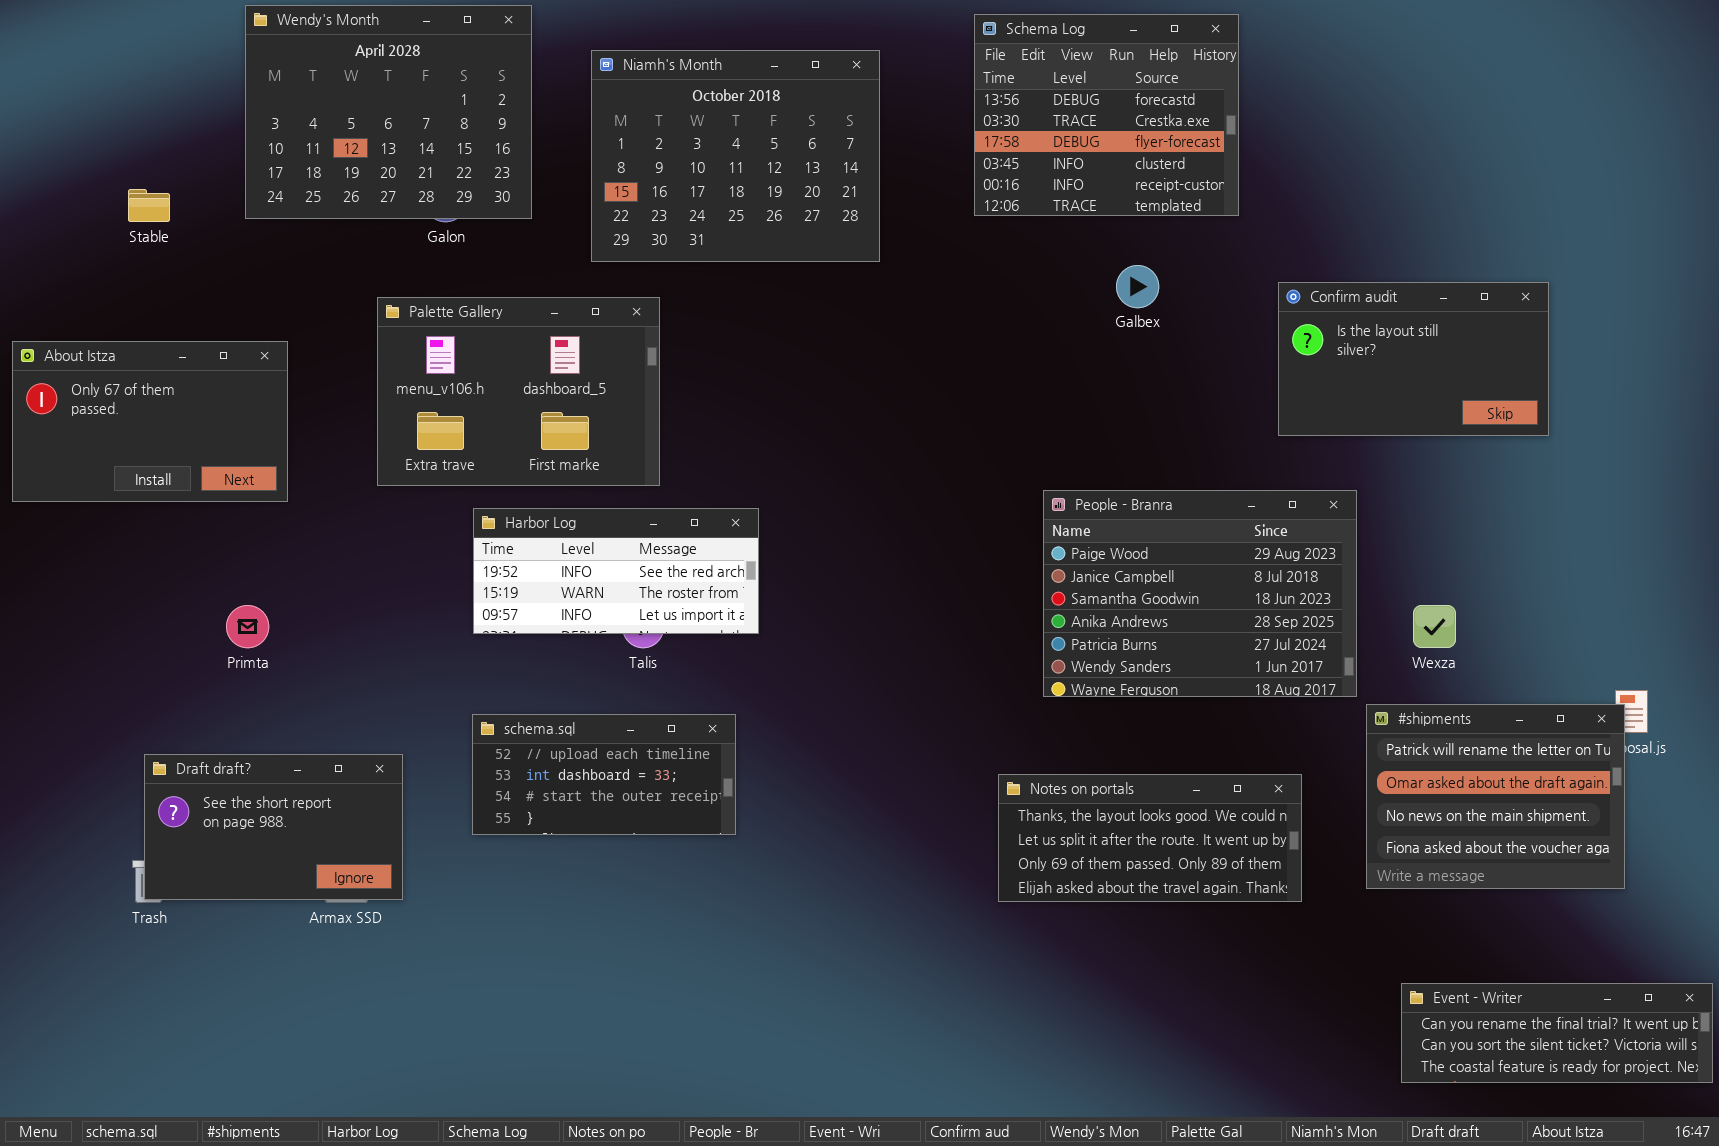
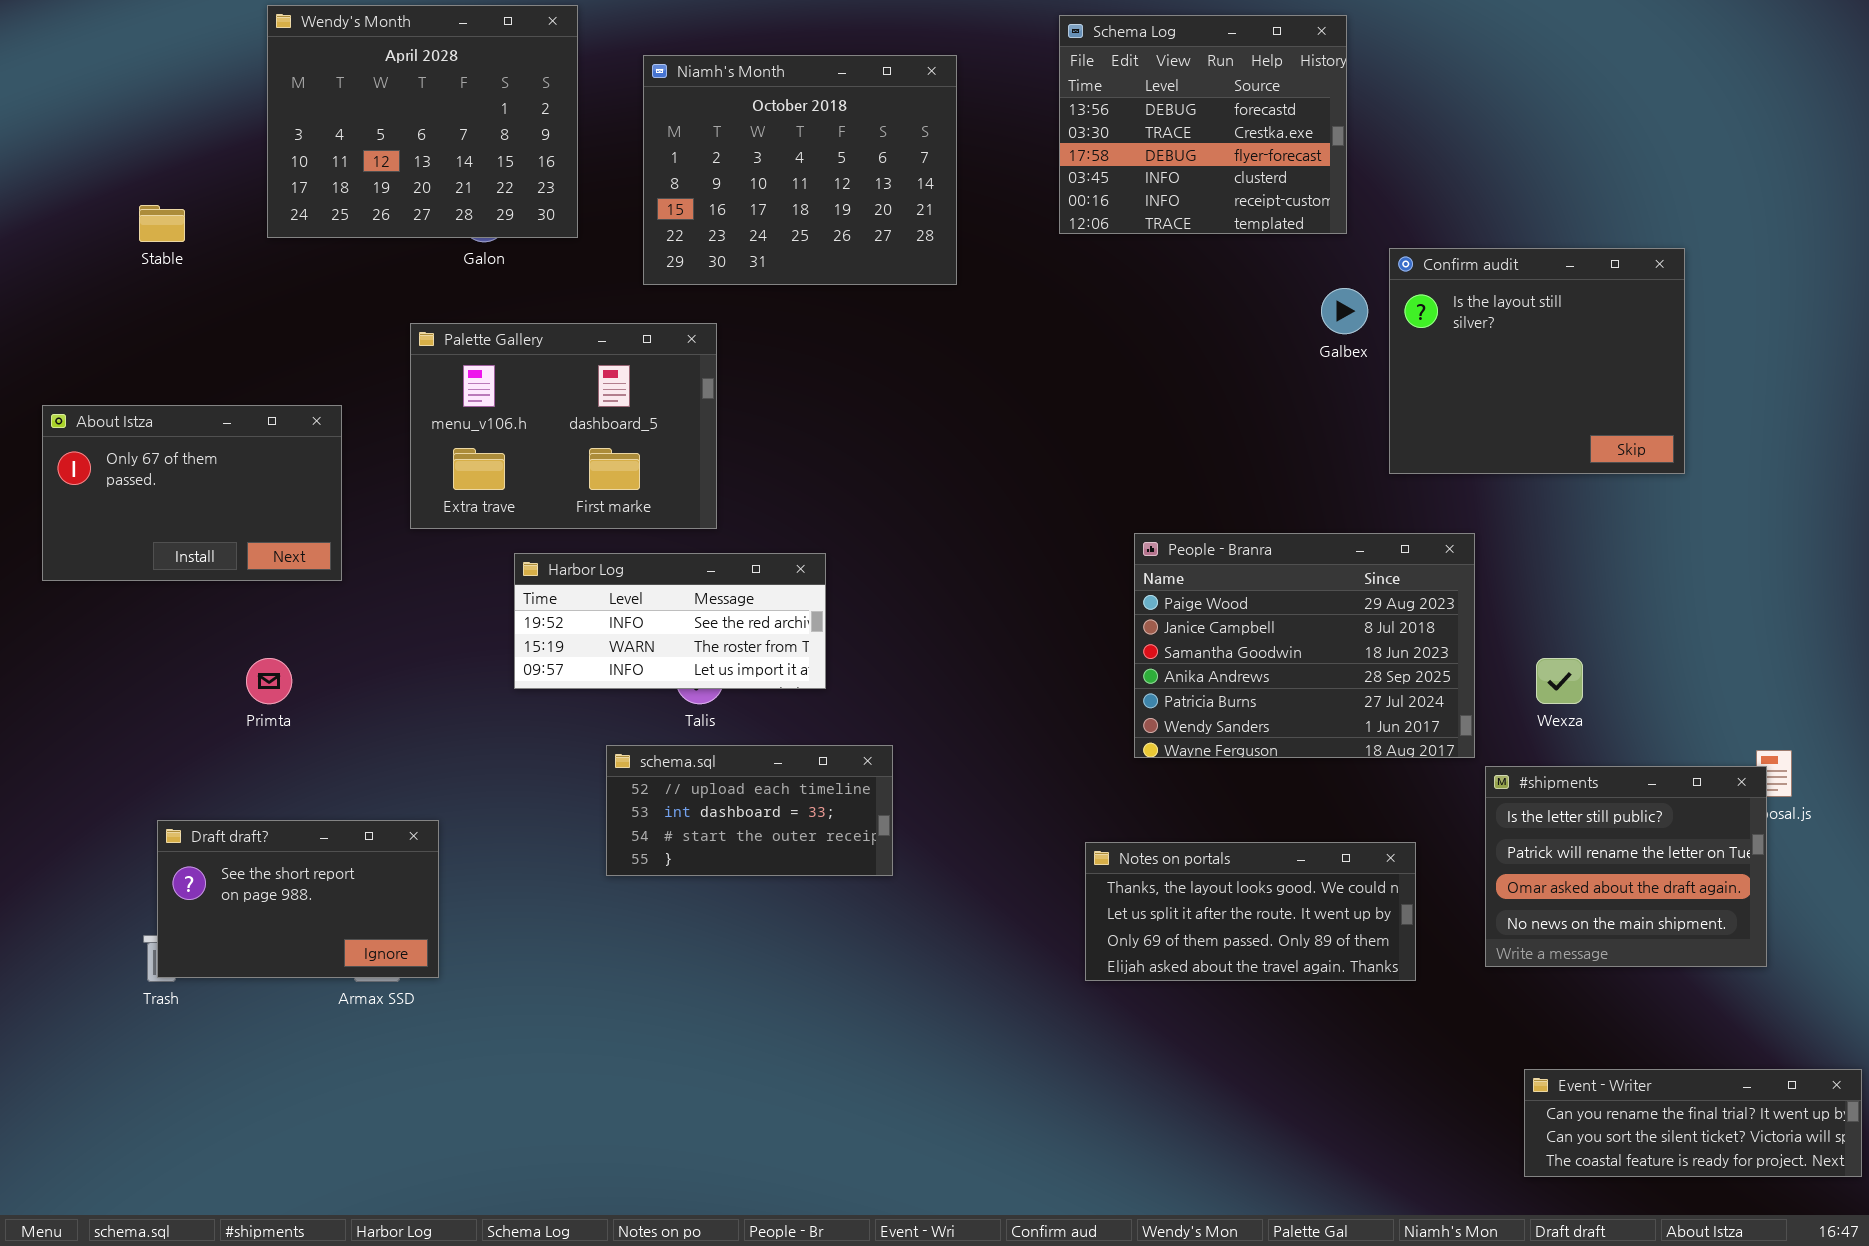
Galbex: [1116,265,1159,308] -> [1321,288,1368,334], moved
Confirm audit: [1278,282,1549,436] -> [1389,248,1685,474], resized
About Istza: [12,341,288,502] -> [42,405,342,581], moved
#shipments: [1366,704,1625,889] -> [1485,766,1767,967], scrolled up 1 row
schema.sql: [472,714,736,835] -> [606,745,893,876], moved

